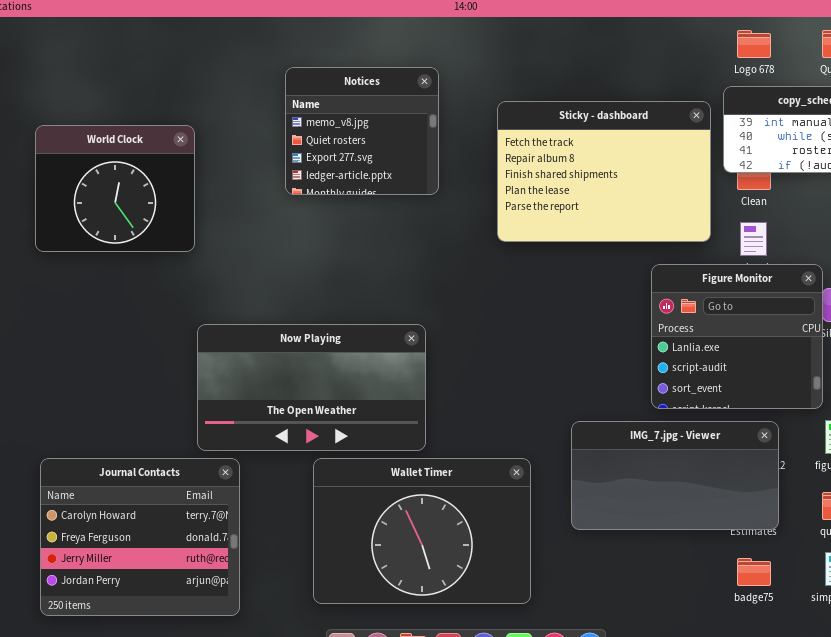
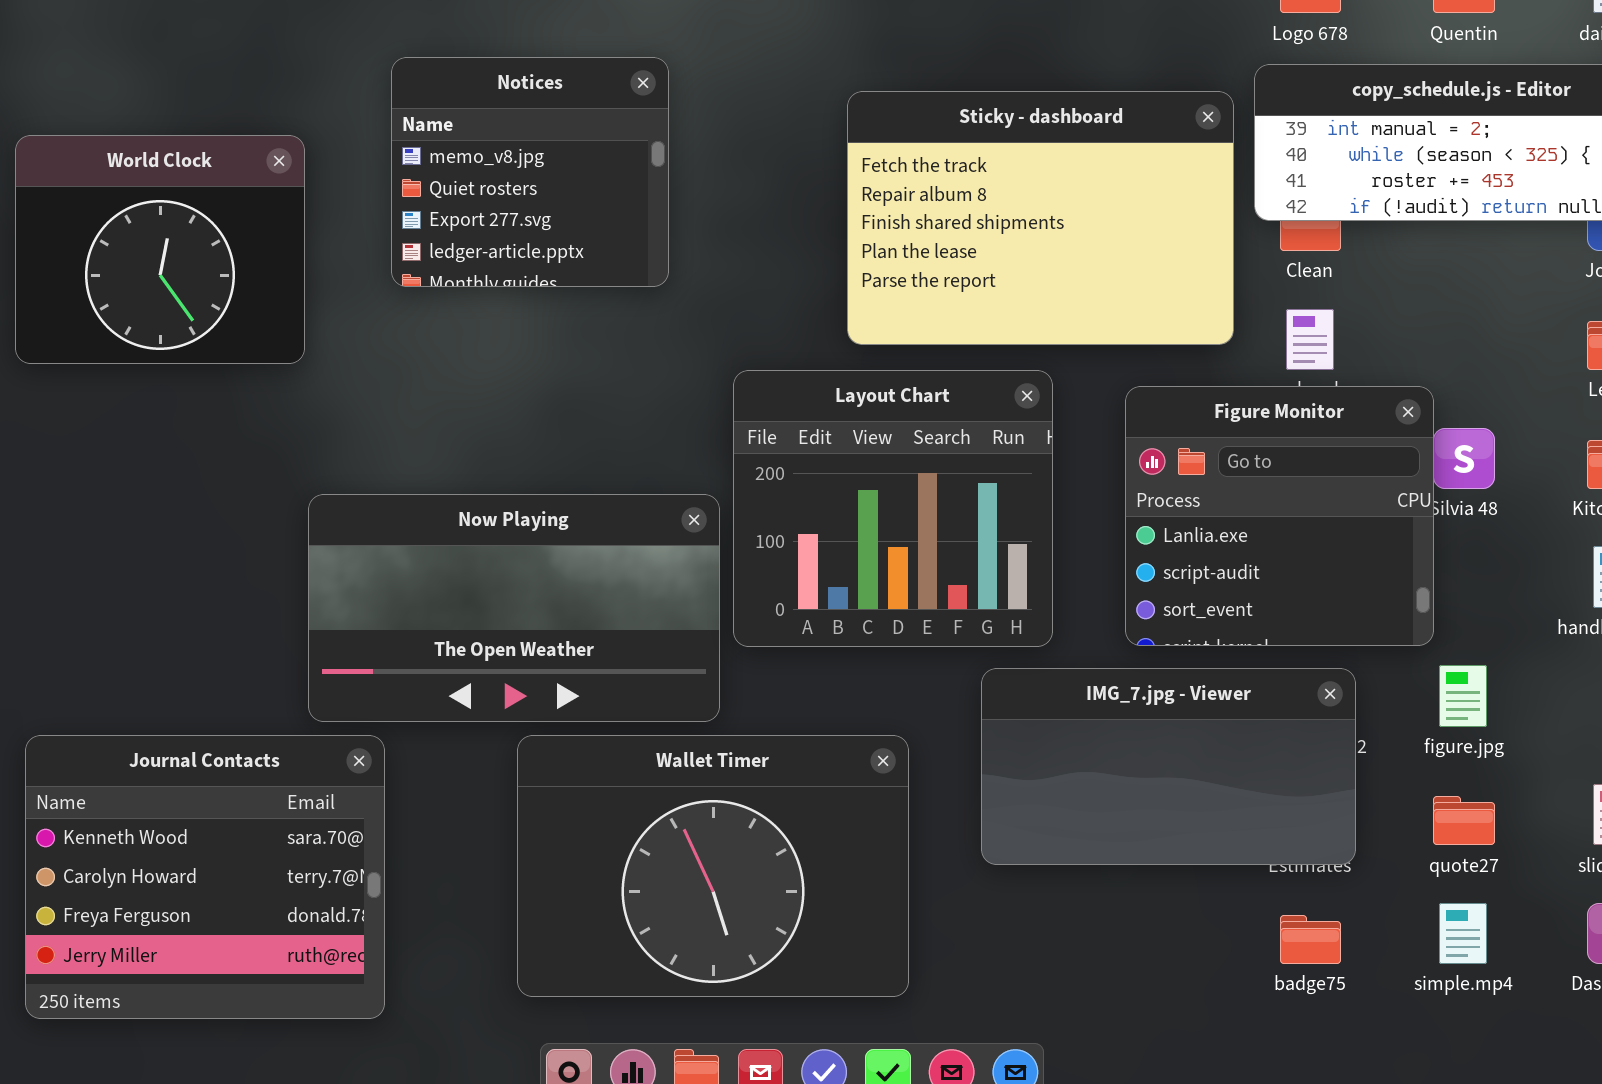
Notices: [285,67,439,195] -> [391,57,669,287], moved
Layout Chart: none -> [733,370,1053,647], opened
Journal Contacts: [40,458,240,616] -> [25,735,385,1019], scrolled up 1 row

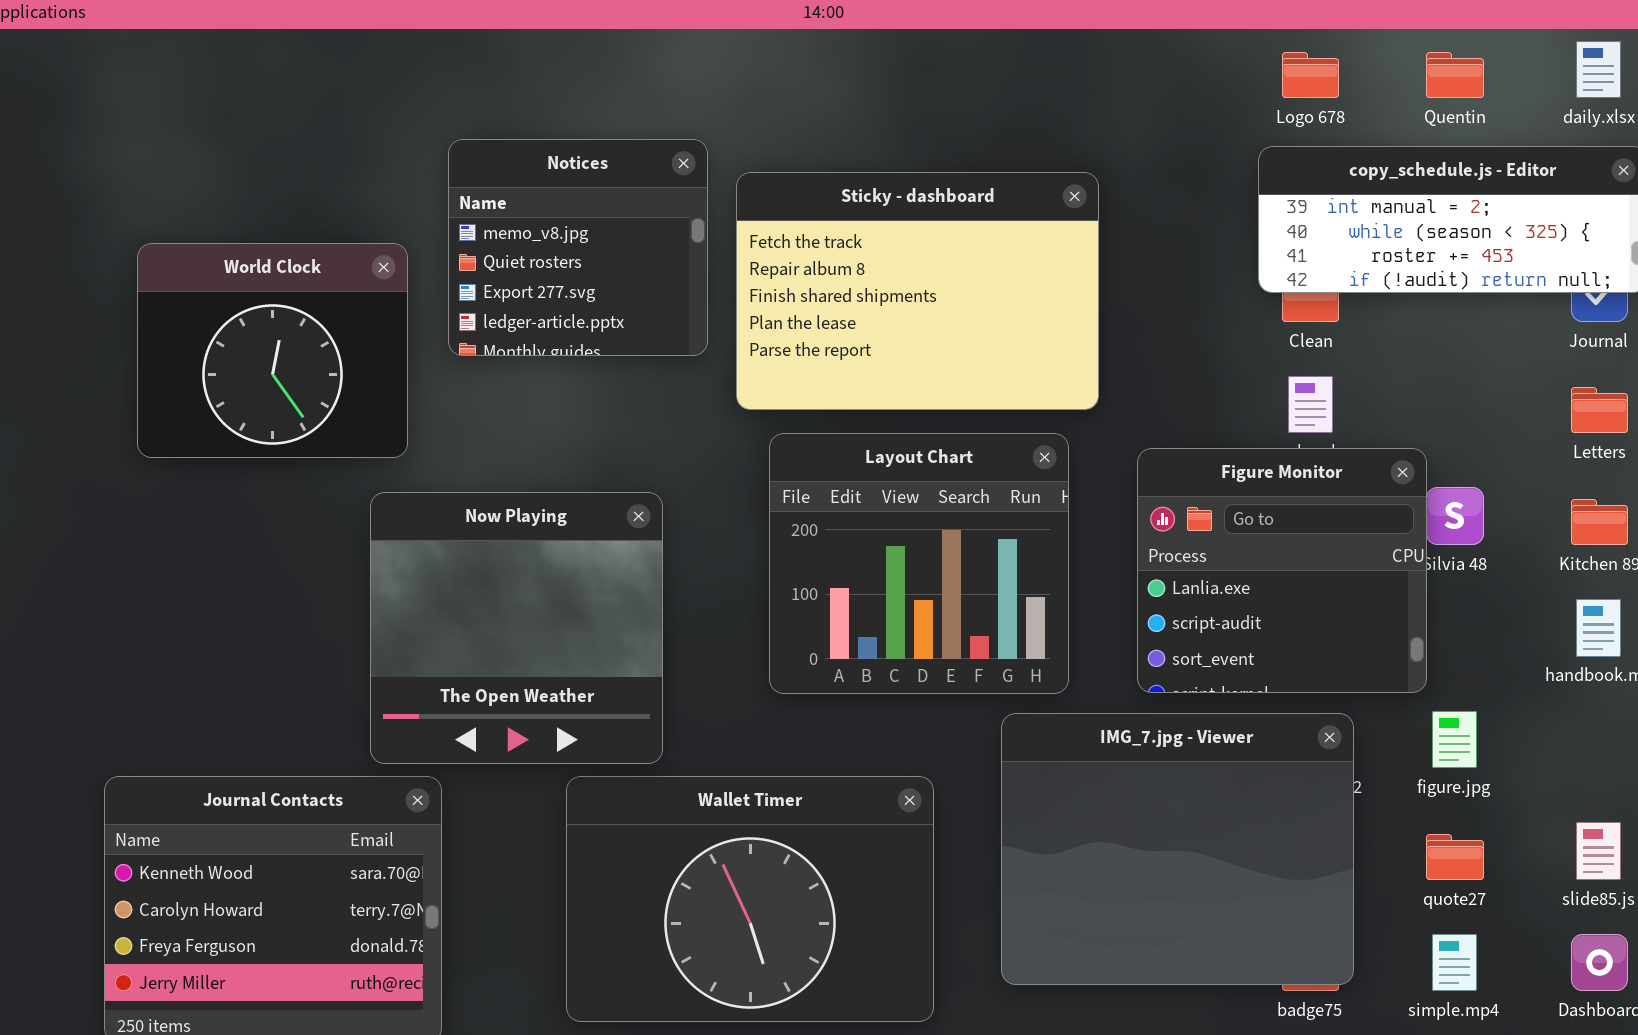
Sticky - dashboard: [847,91,1234,345] -> [736,172,1099,410], moved
World Clock: [15,135,305,364] -> [137,243,408,458], moved
Now Playing: [308,494,720,722] -> [370,492,663,764], resized
IMG_7.jpg - Viewer: [981,668,1356,865] -> [1001,713,1354,985], resized

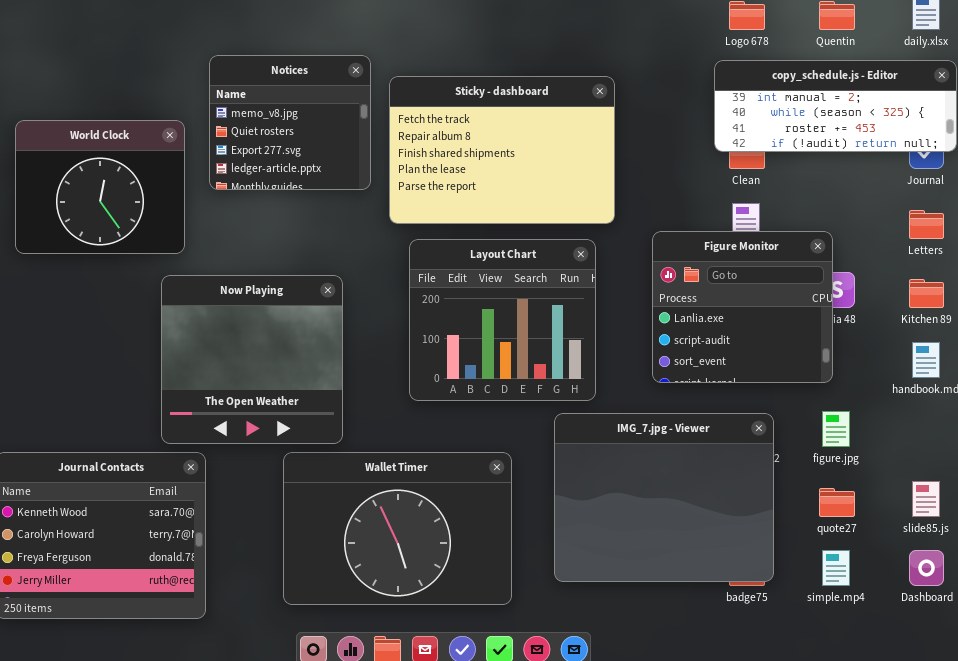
Figure Monitor: [1137,448,1427,693] -> [652,231,833,383], moved

